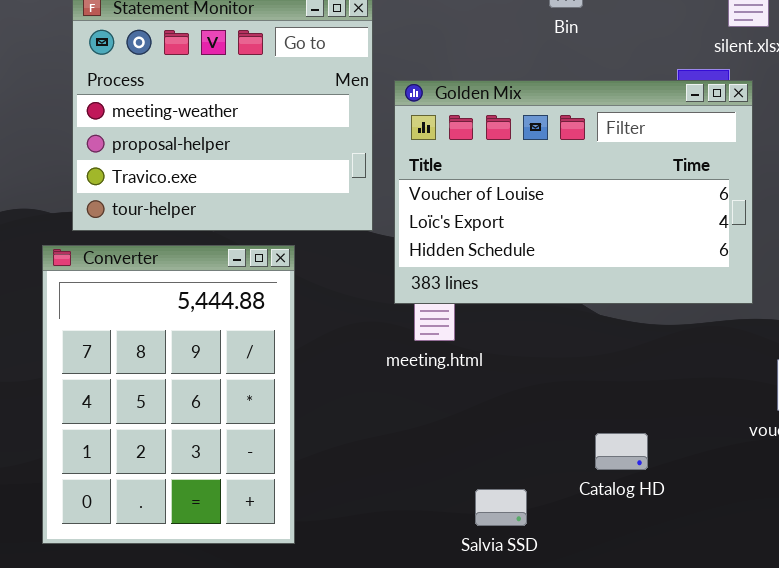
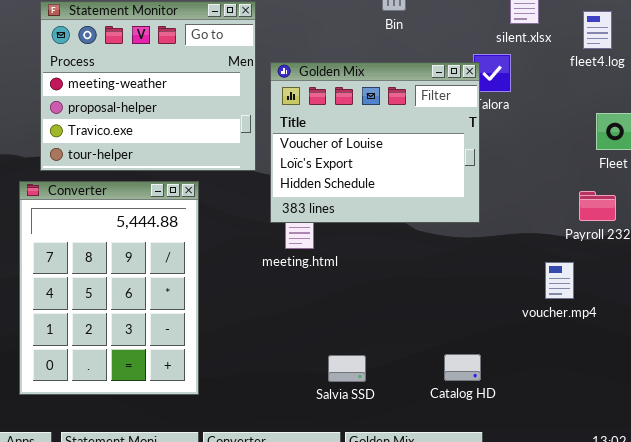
Golden Mix: [394,80,753,304] -> [270,62,480,223], resized
Catalog HD: [595,433,648,470] -> [444,354,481,381], moved

